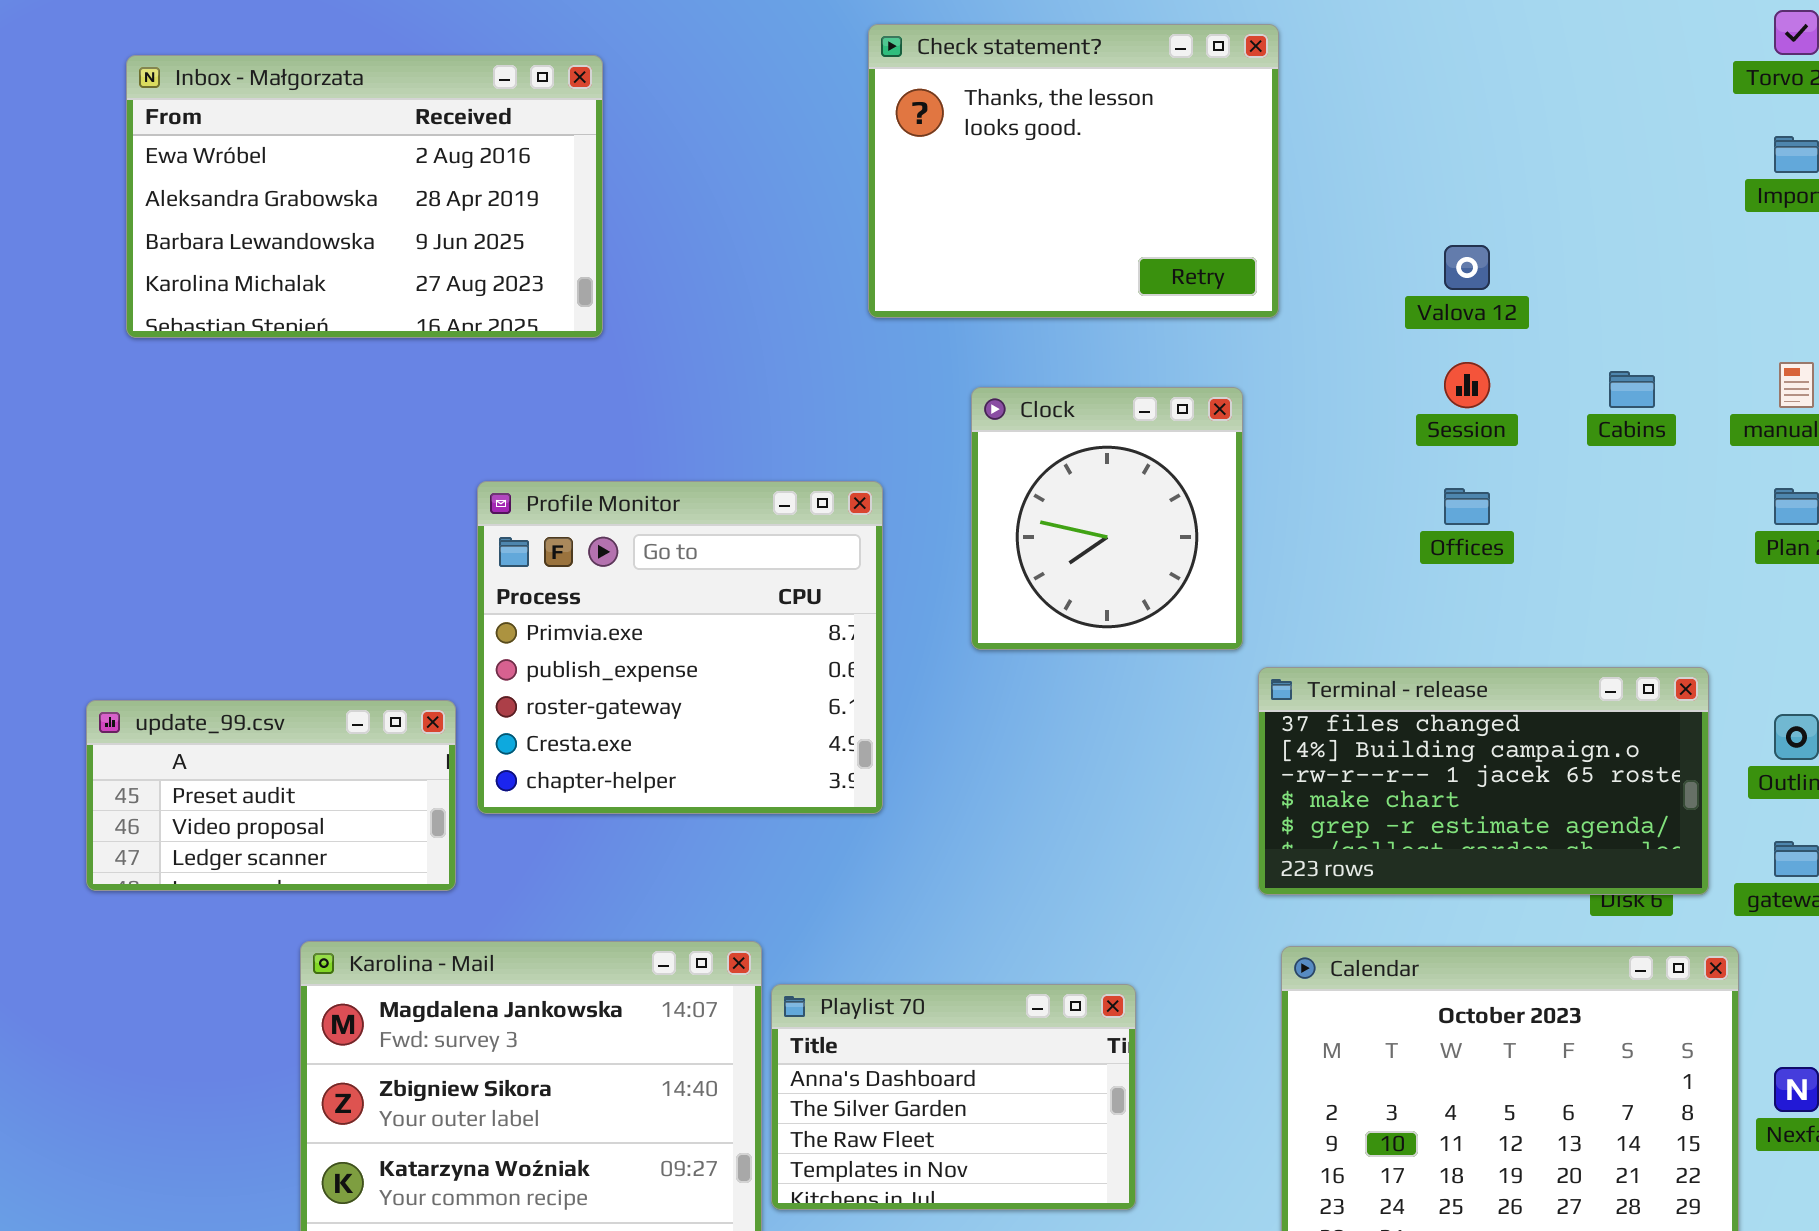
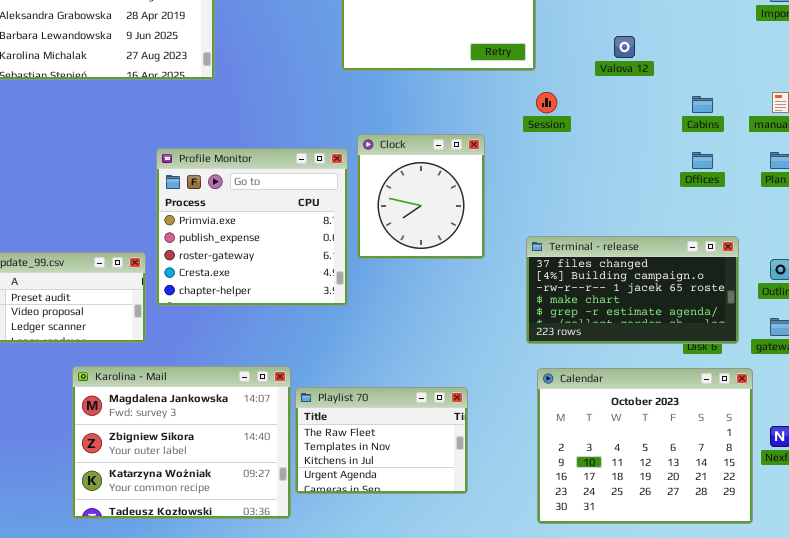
Session: [1444,362,1490,408] -> [536,92,557,113], moved
Clock: [971,387,1243,650] -> [357,134,485,259], moved
Offices: [1444,488,1490,525] -> [692,152,713,169], moved
Playlist 70: [771,984,1136,1210] -> [295,387,468,494], scrolled down 2 rows

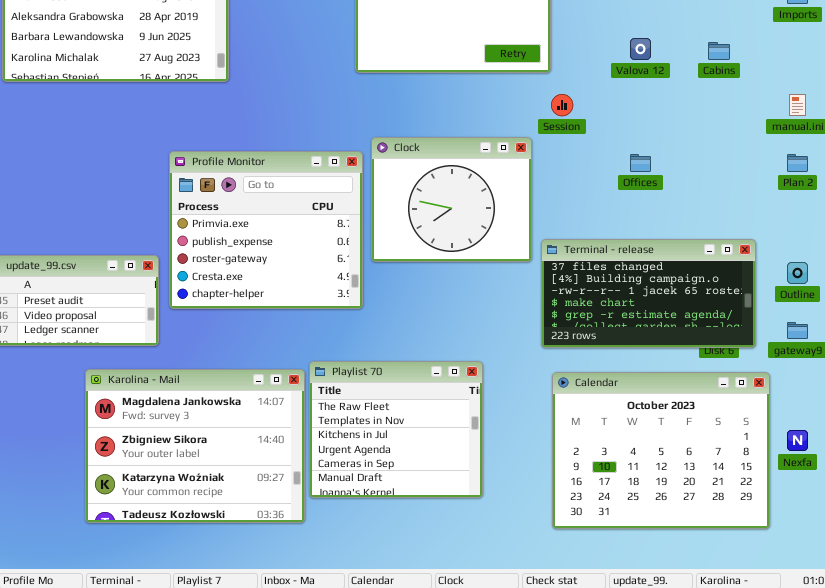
Cabins: [692,96,713,113] -> [708,42,730,60], moved
Clock: [357,134,485,259] -> [371,137,532,262], resized
Offices: [692,152,713,169] -> [630,154,651,172], moved
Playlist 70: [295,387,468,494] -> [309,361,483,498], resized

